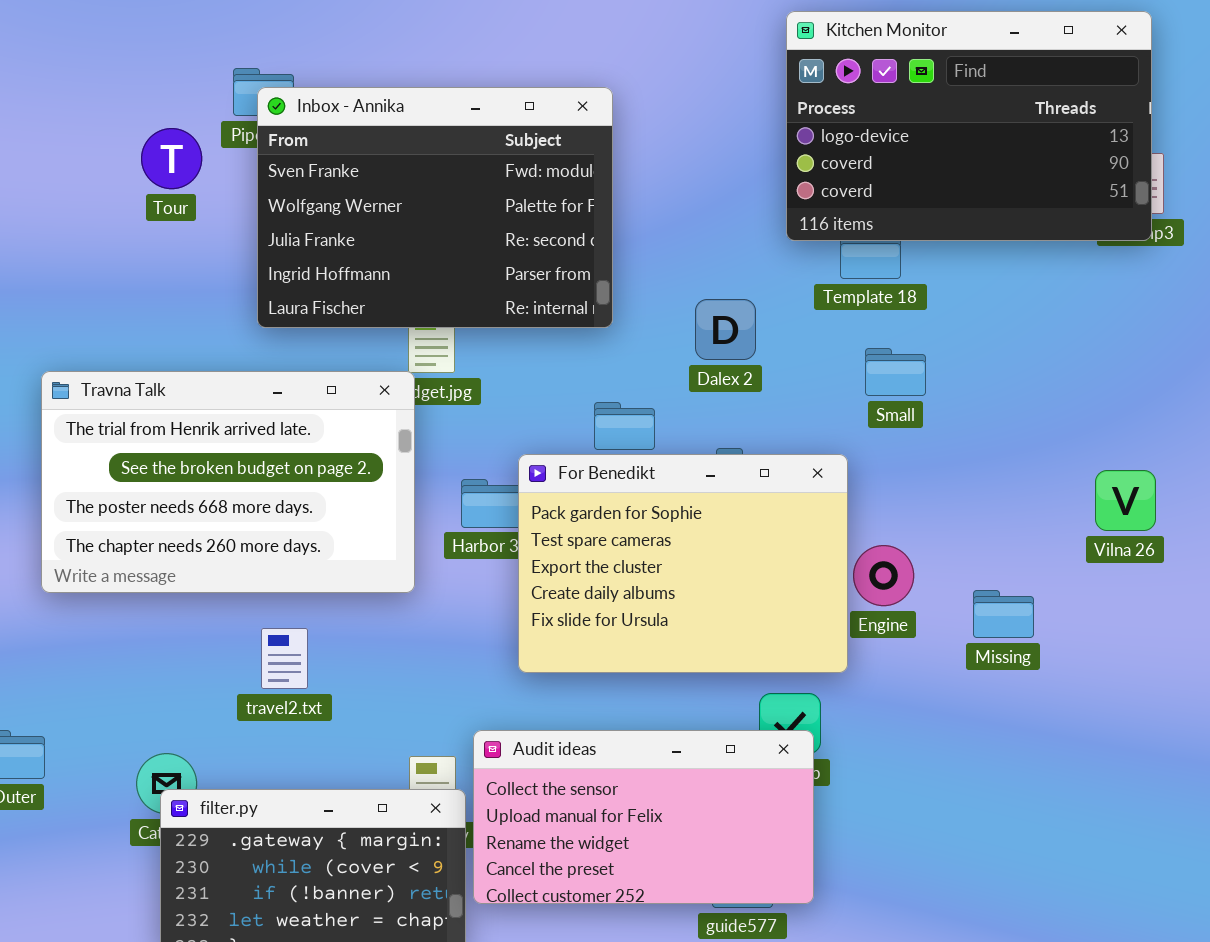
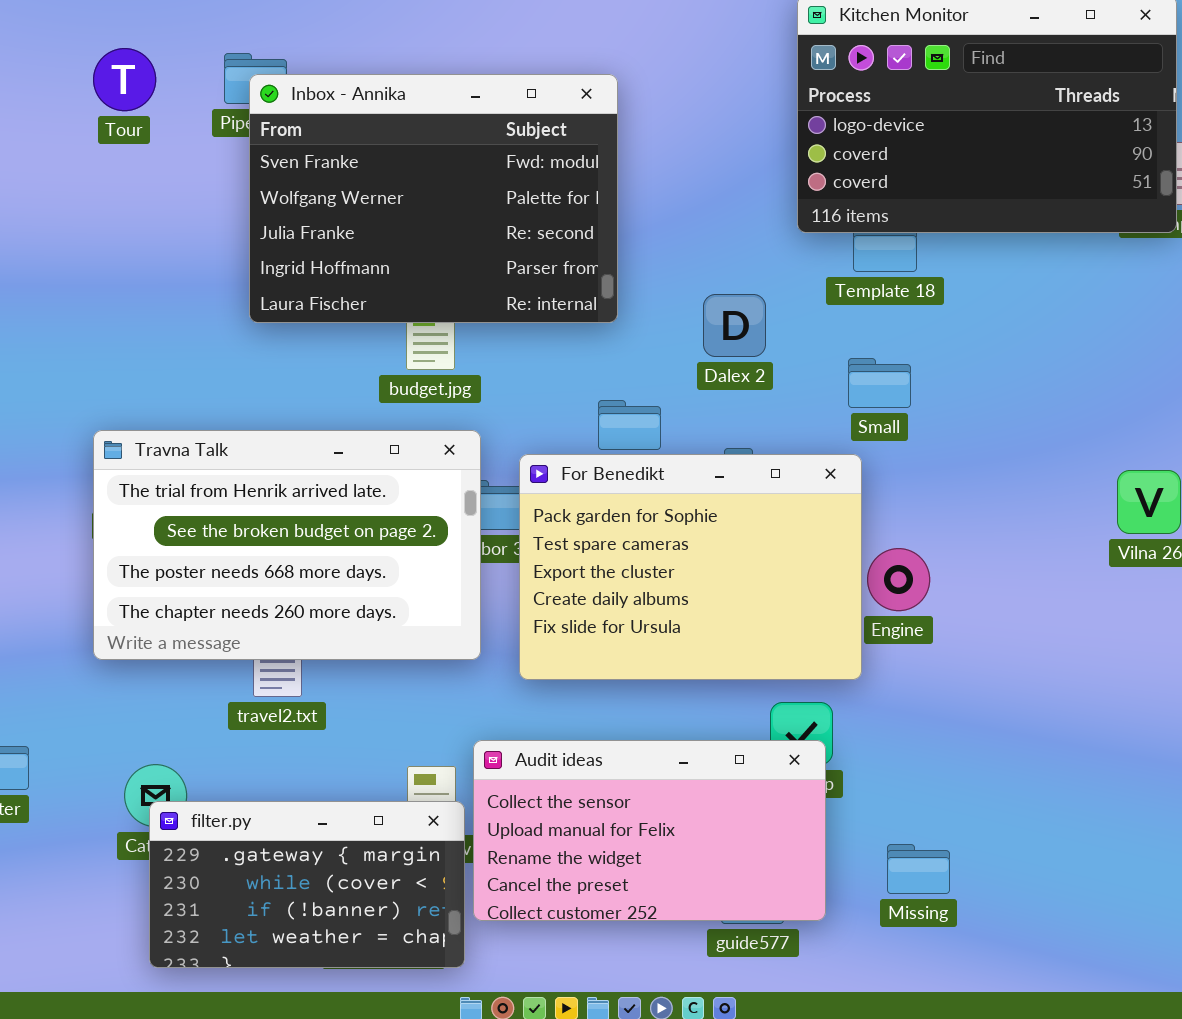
Tour: [141,128,202,189] -> [93,48,156,111], moved
Small: [865,348,926,396] -> [848,358,911,408], moved
Travna Talk: [41,371,415,593] -> [93,430,481,660], moved
Missing: [973,590,1034,638] -> [887,844,950,894], moved

